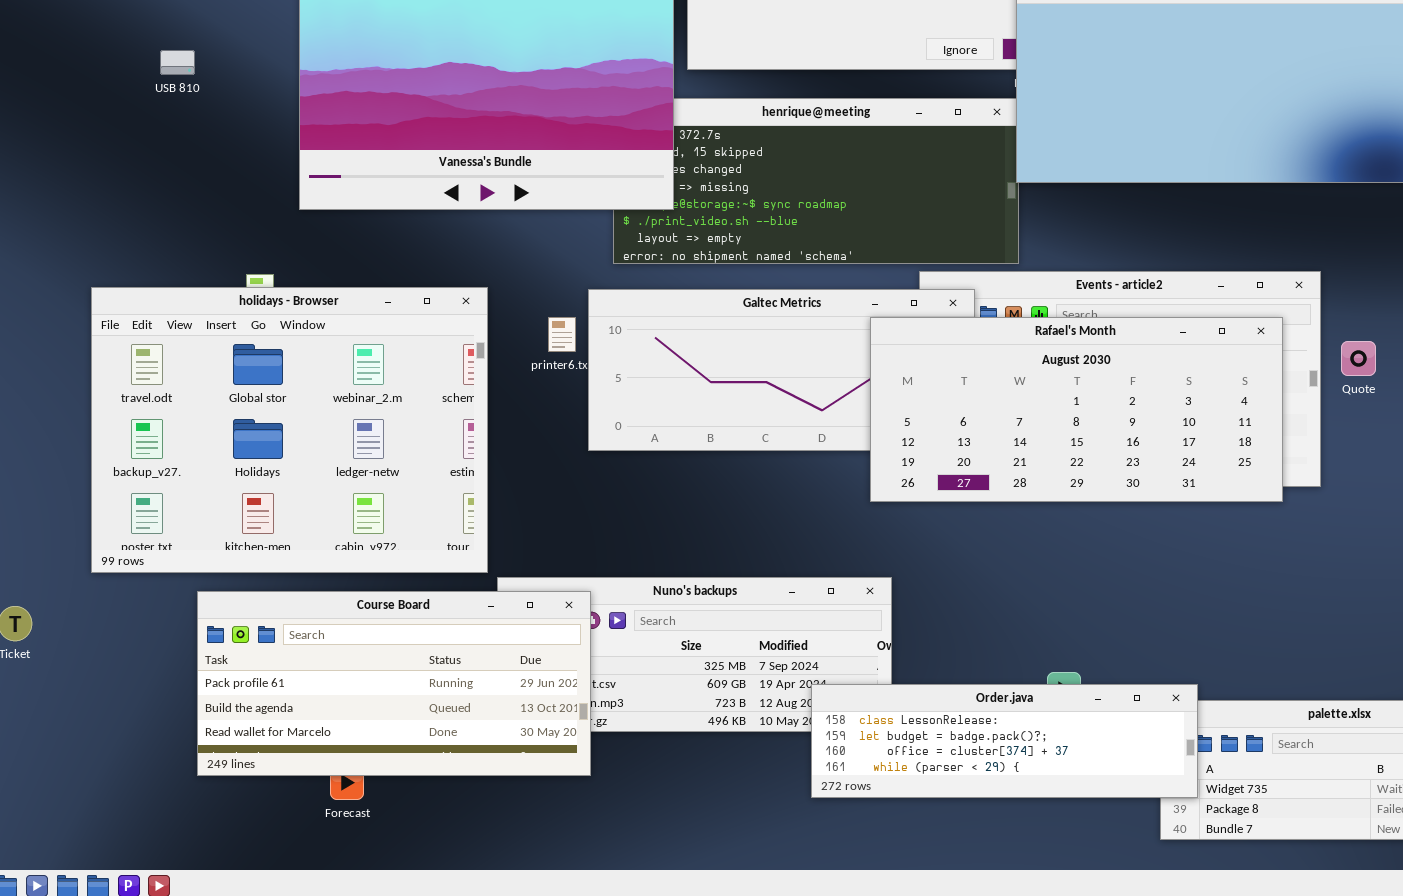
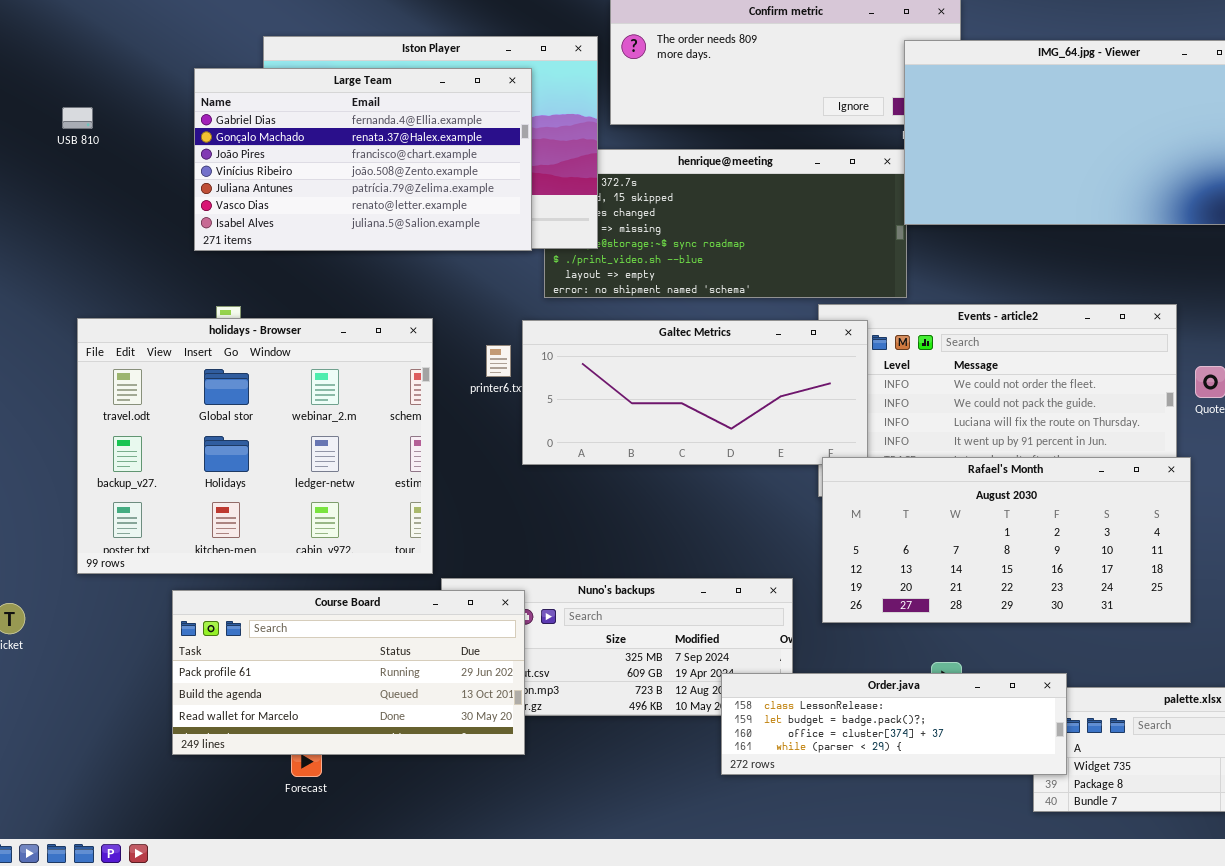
Large Team: none -> [194,68,532,251], opened
USB 810: [160,50,195,75] -> [62,107,93,129], moved
Rafael's Month: [870,317,1283,502] -> [822,457,1191,623], moved

